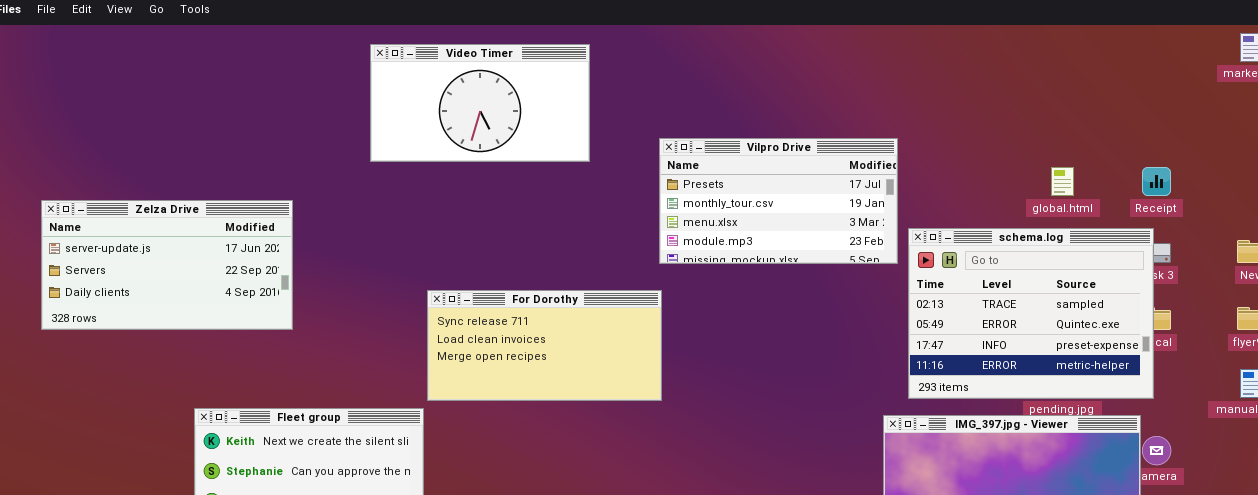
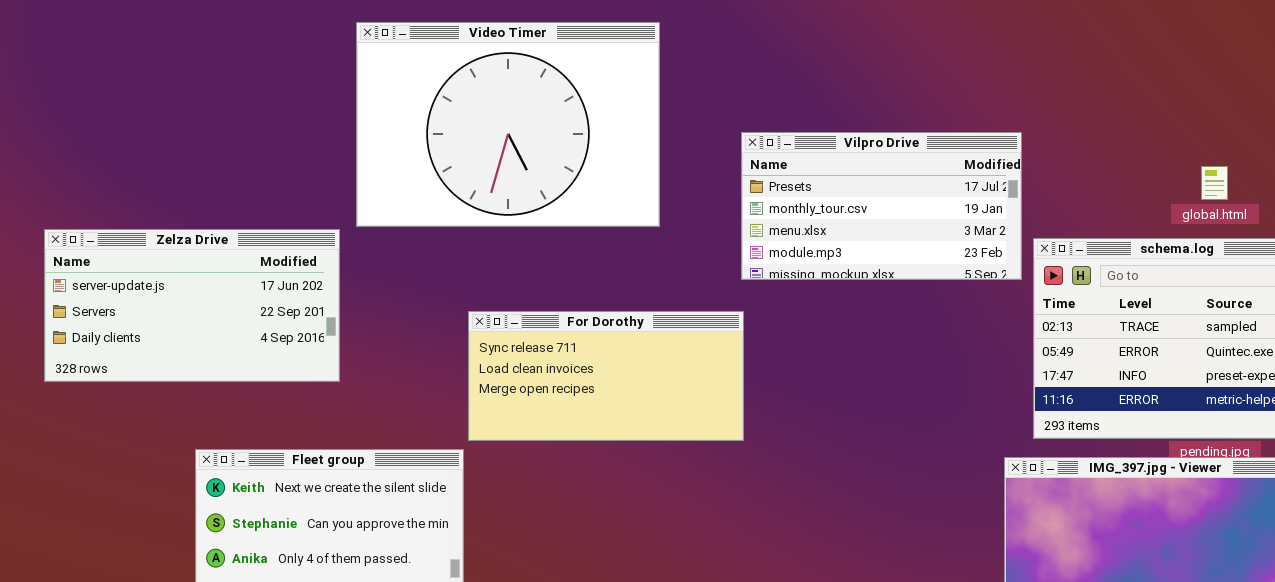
Video Timer: [370,44,590,162] -> [356,22,660,227], resized
Zelza Drive: [41,200,293,330] -> [44,229,340,382], moved

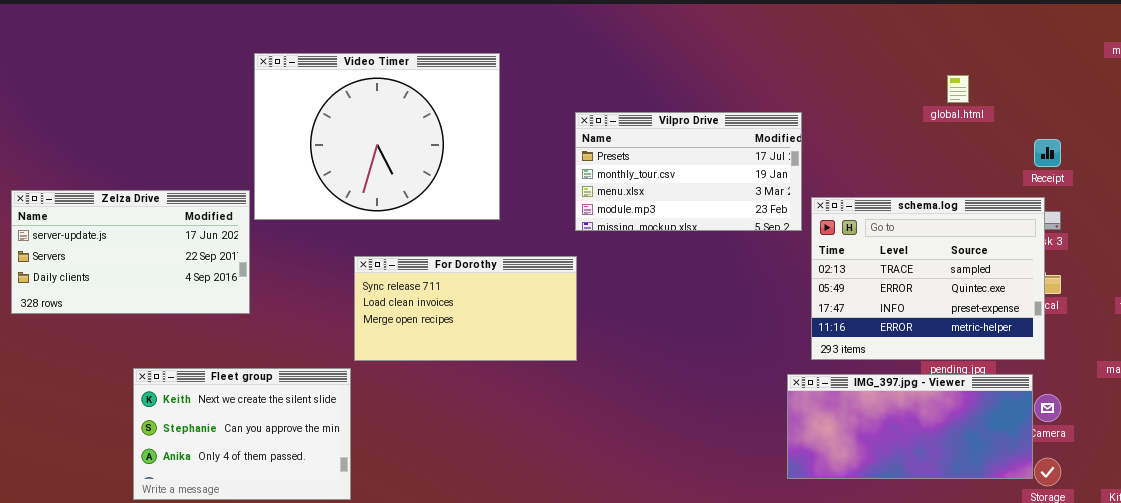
Video Timer: [356,22,660,227] -> [254,53,500,220], moved
global.html: [1201,166,1228,200] -> [947,75,969,103], moved

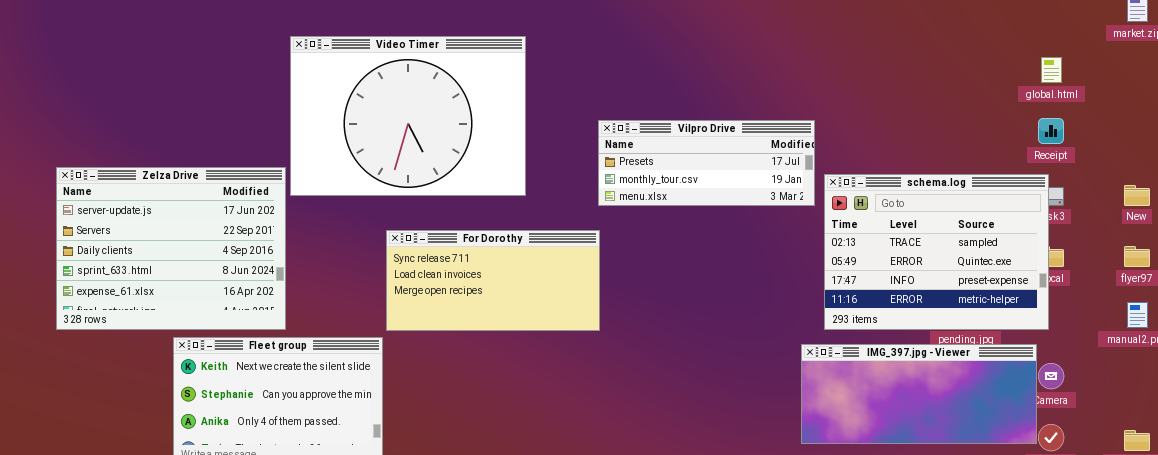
global.html: [947,75,969,103] -> [1041,57,1062,83], moved
Vilpro Drive: [575,112,802,231] -> [598,120,815,206], resized
Zelza Drive: [11,190,250,314] -> [56,167,286,330], resized

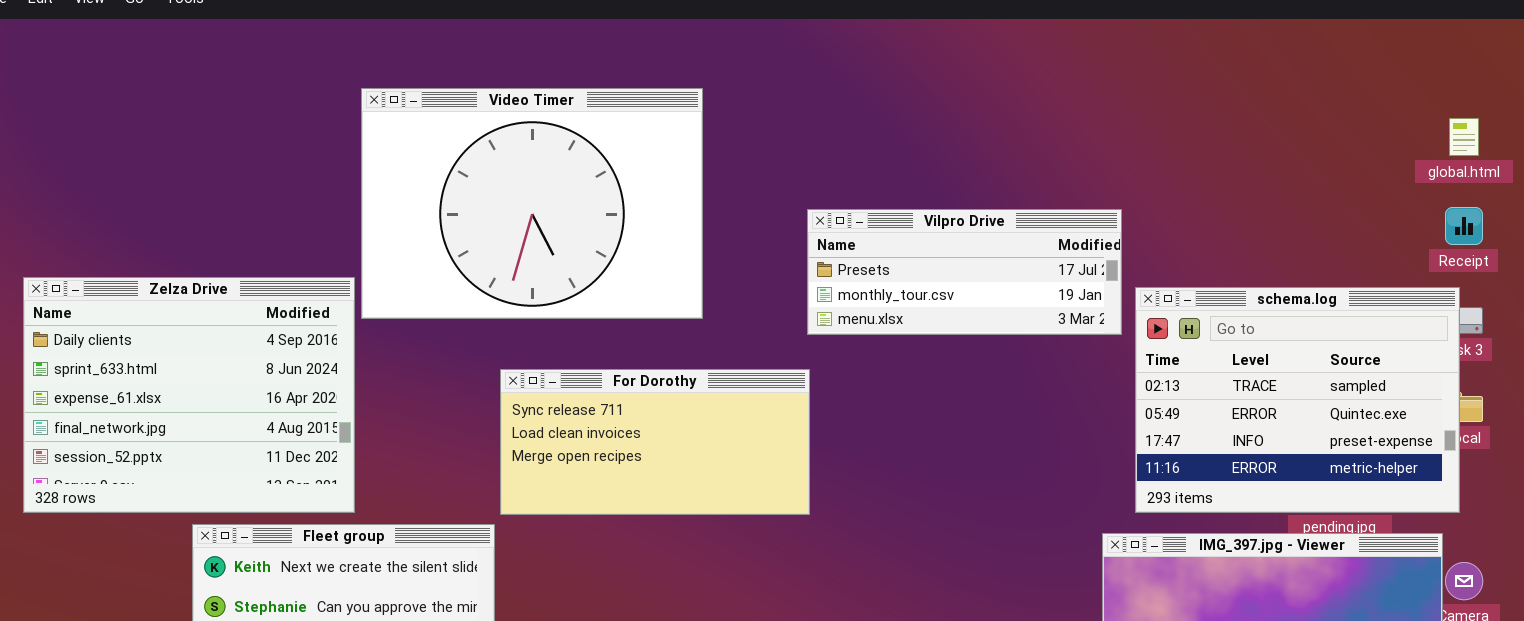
Zelza Drive: [56,167,286,330] -> [23,277,355,513], scrolled down 2 rows

